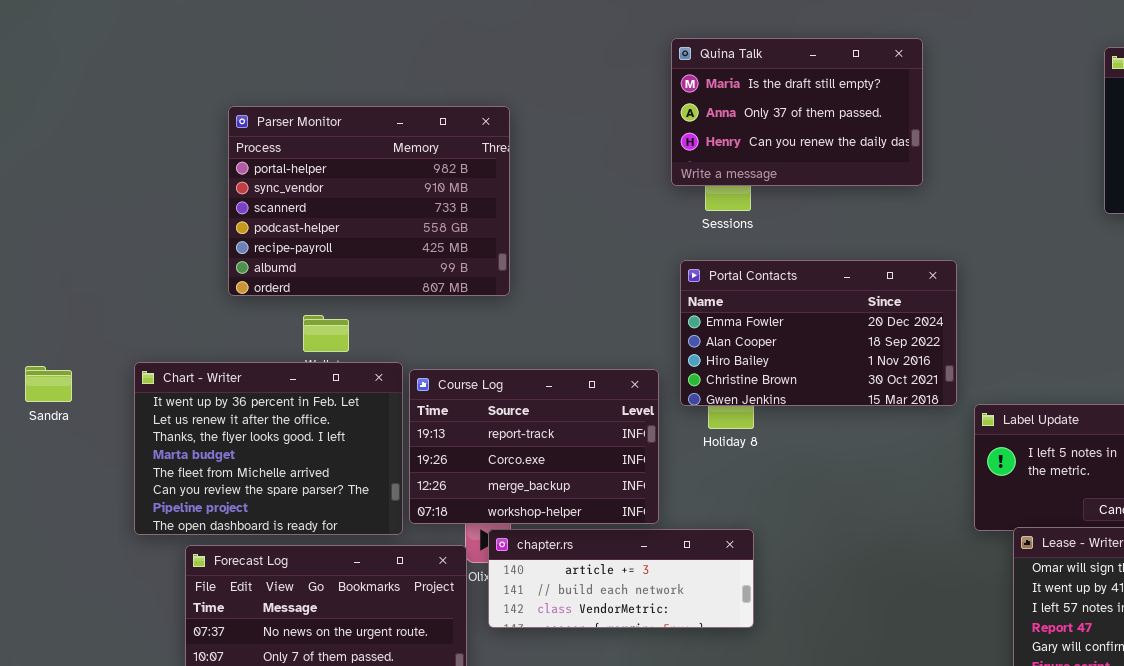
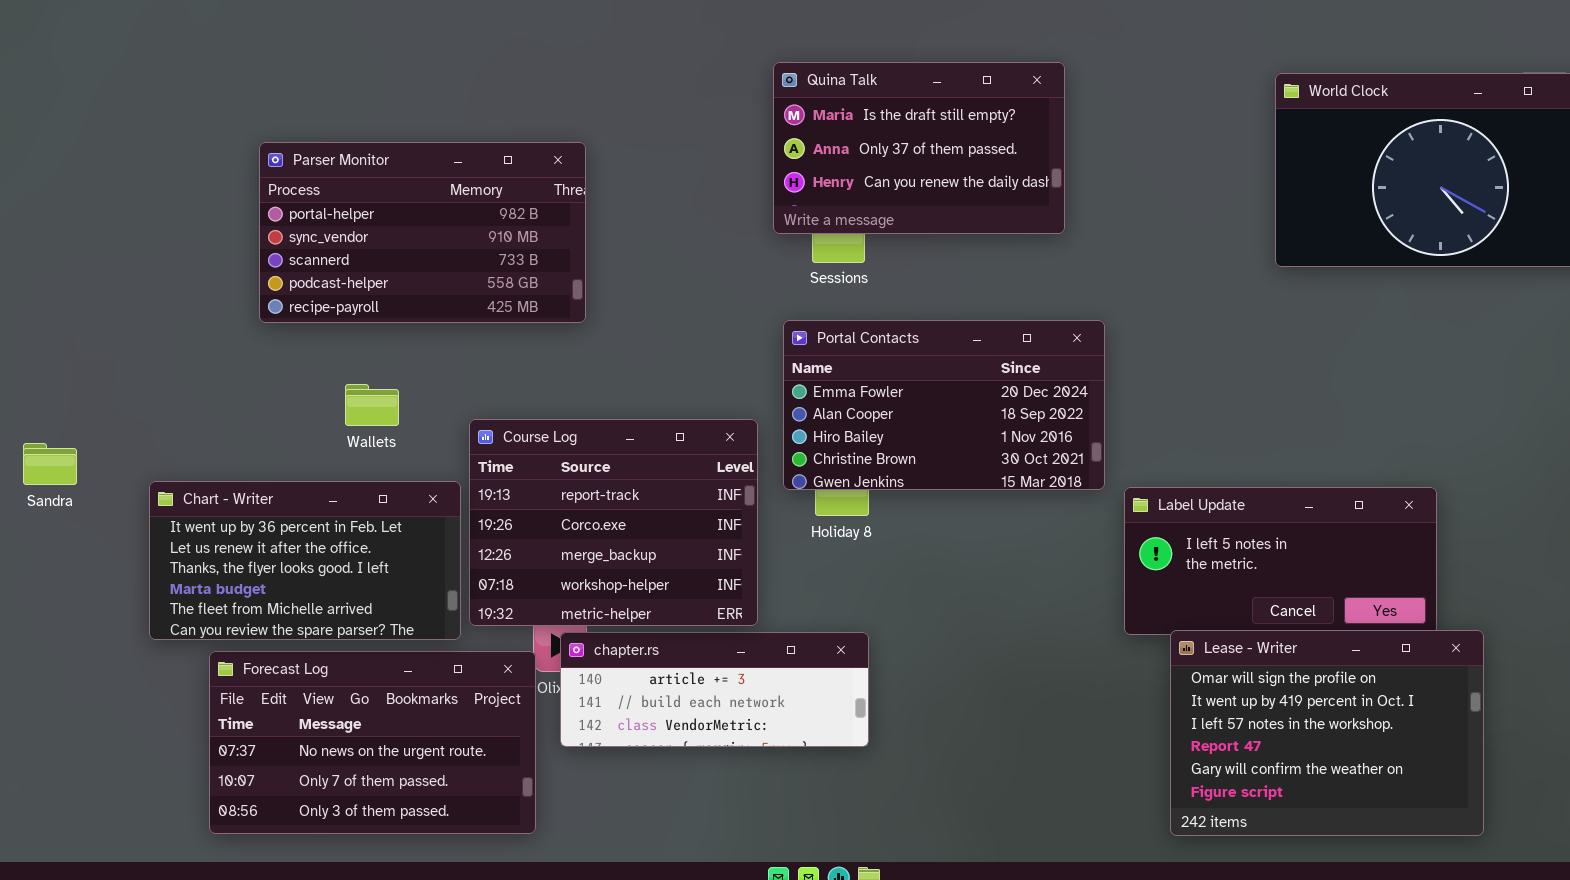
Parser Monitor: [228,106,510,296] -> [259,142,586,323], resized
Chart - Writer: [134,362,403,535] -> [149,481,461,640], resized
Course Log: [409,369,659,524] -> [469,419,758,626], resized

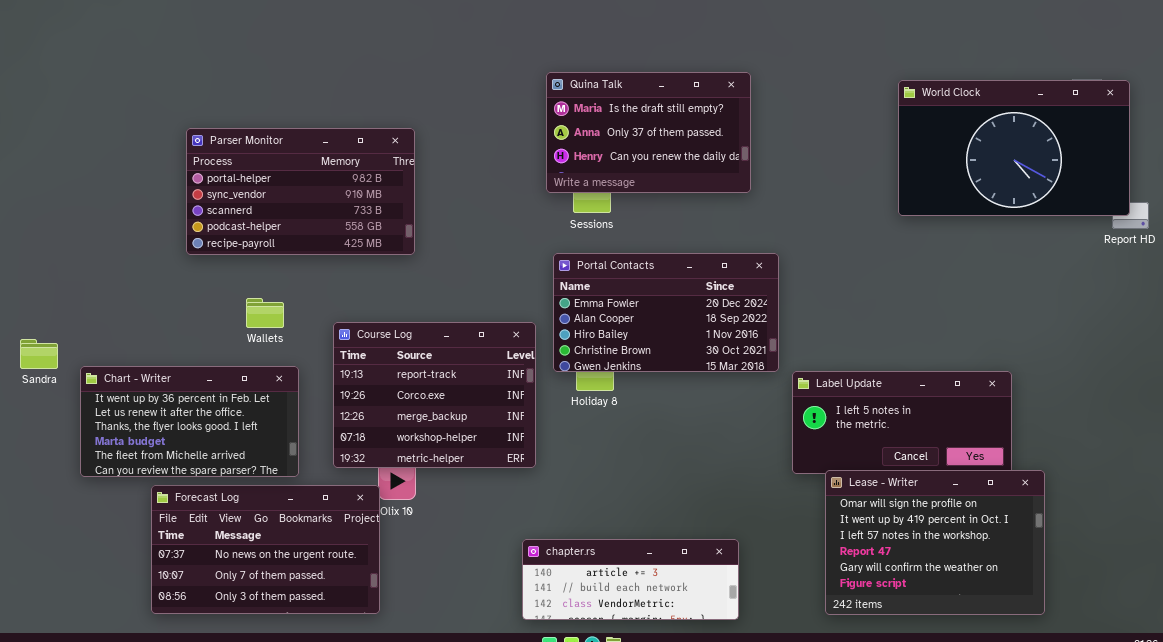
Chart - Writer: [149,481,461,640] -> [80,366,299,477], moved
chapter.rs: [560,632,869,747] -> [522,539,739,620], moved

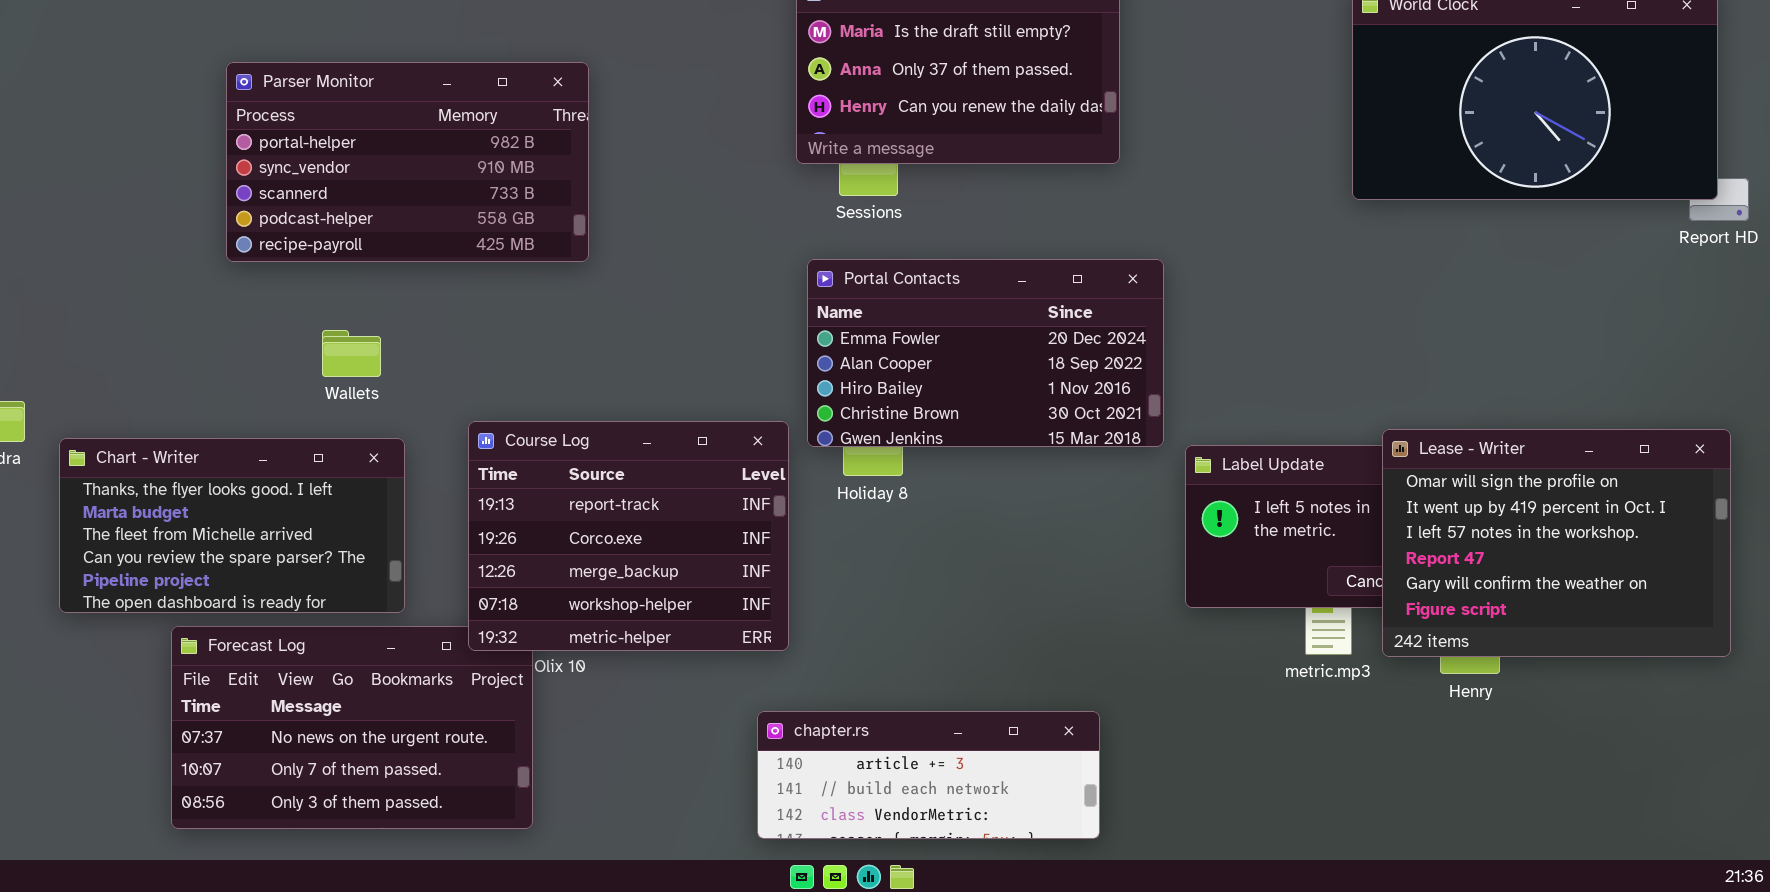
Course Log: [333,322,536,468] -> [468,421,789,651], moved
Chart - Writer: [80,366,299,477] -> [59,438,405,613], scrolled down 2 rows
Lease - Writer: [825,470,1045,615] -> [1382,429,1731,657], moved

